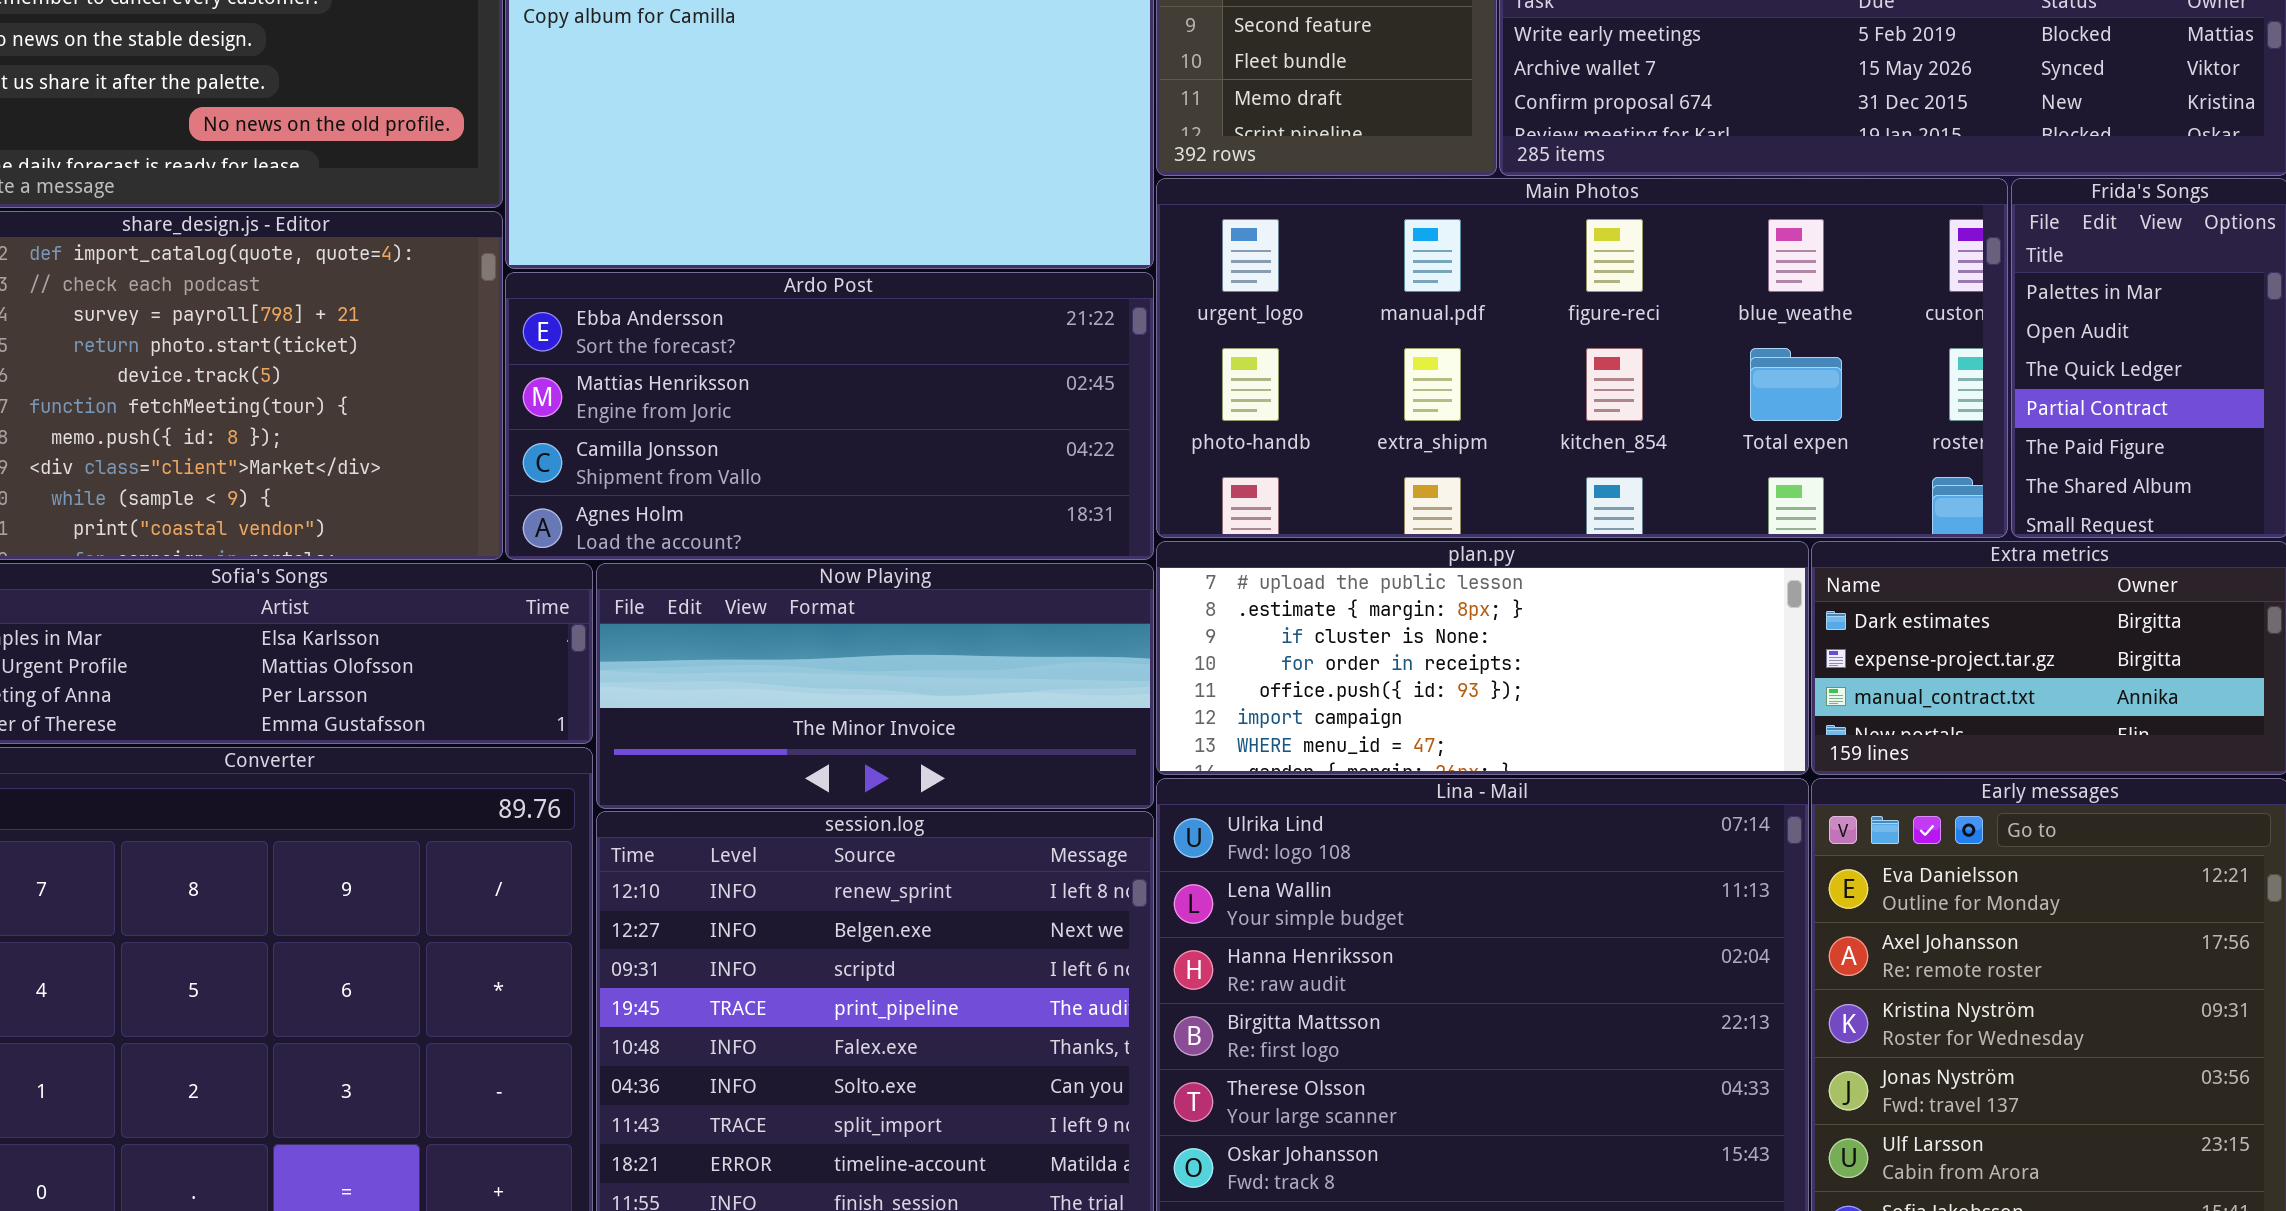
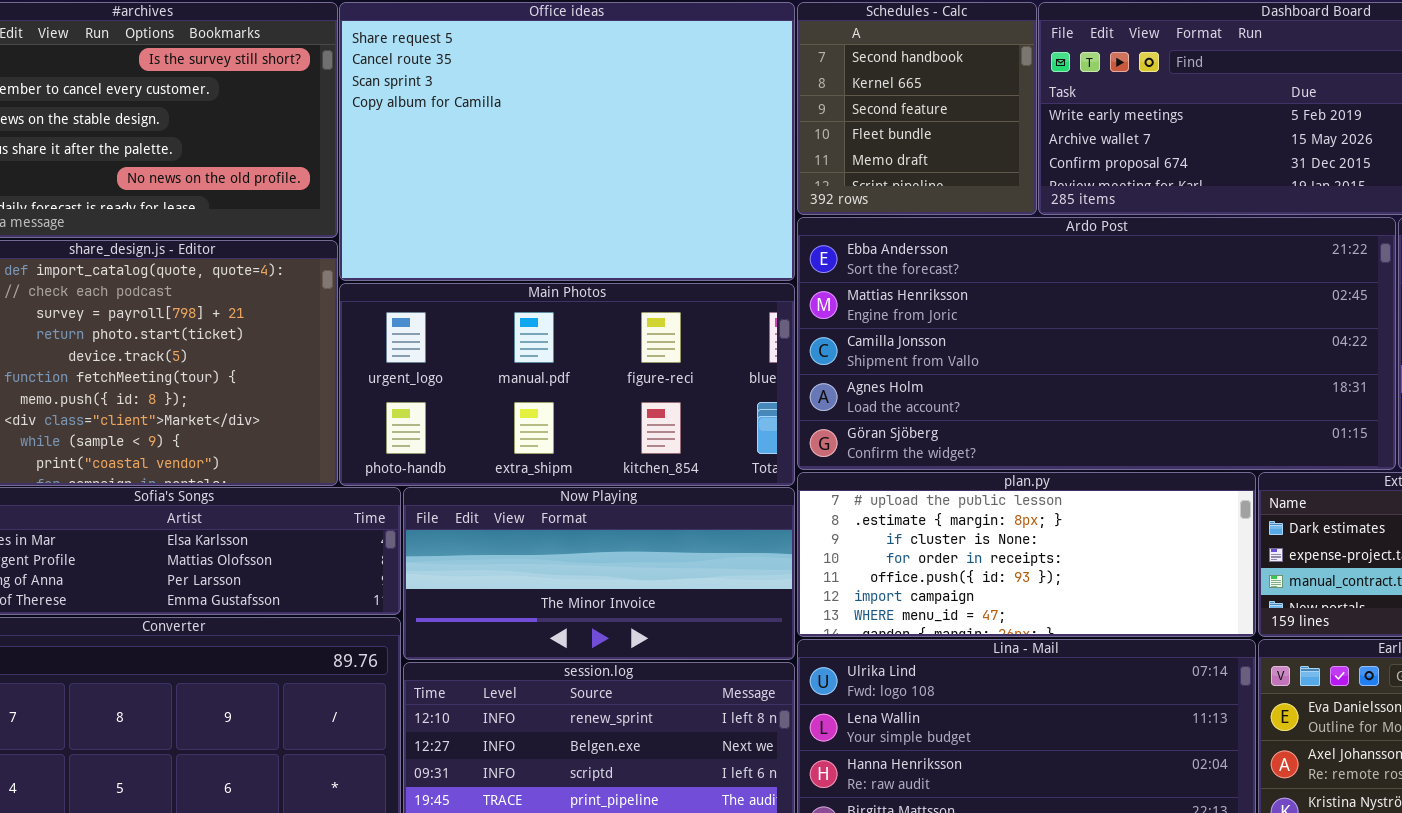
Main Photos: [1156,178,2008,538] -> [339,283,795,486], moved, resized
Ardo Post: [505,272,1154,560] -> [797,217,1396,470], moved, resized

